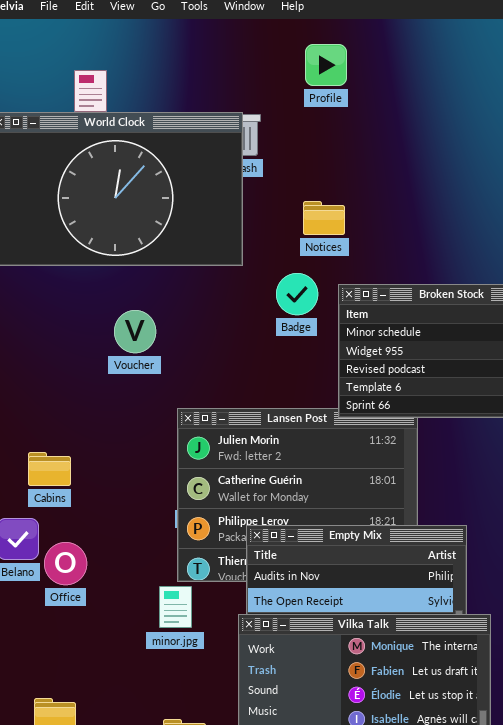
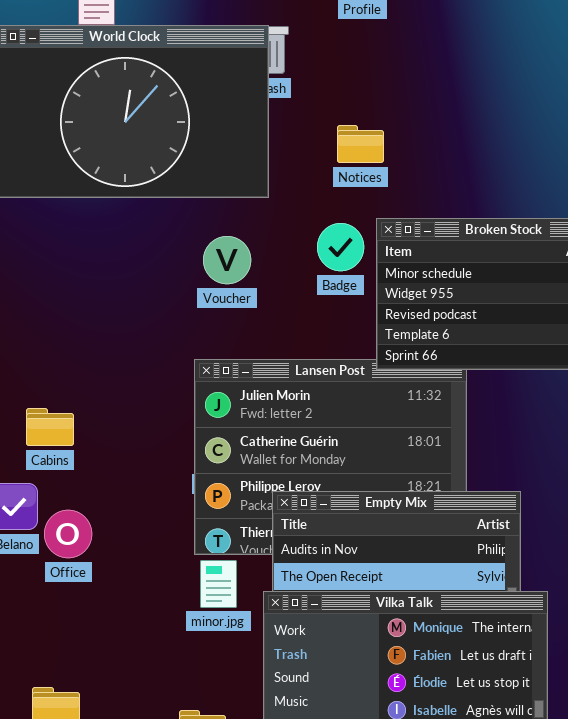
Badge: [276,273,318,315] -> [317,223,364,271], moved
Voucher: [114,310,156,353] -> [203,236,251,284], moved
minor.jpg: [159,586,192,628] -> [200,560,237,608], moved

